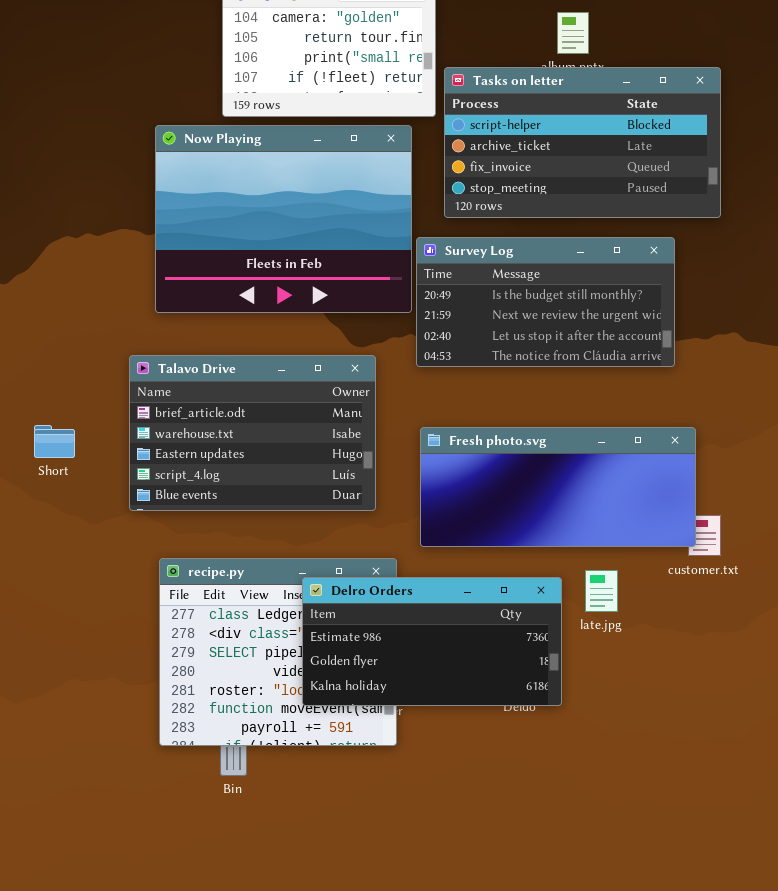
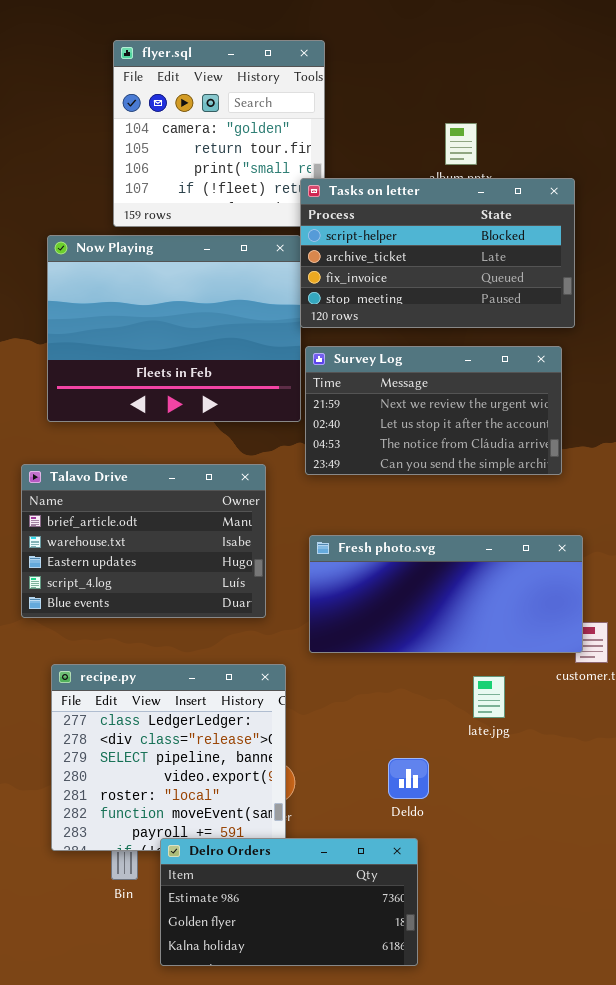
Tasks on letter: [444,67,721,218] -> [300,178,575,328], moved
Survey Log: [416,237,675,367] -> [305,346,562,475], scrolled down 1 row
Delro Orders: [302,577,562,706] -> [160,838,418,966], moved

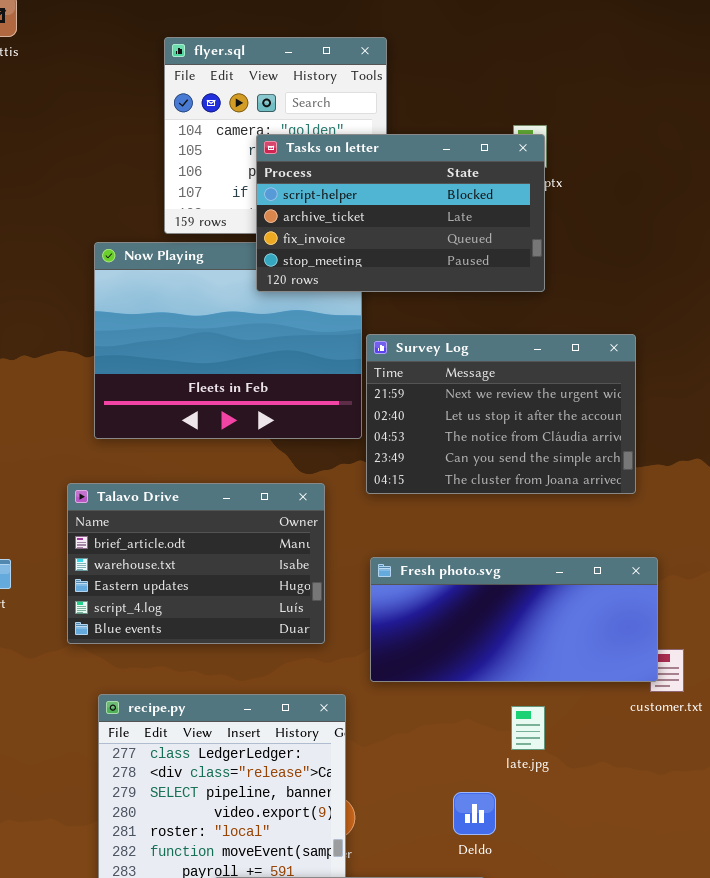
Tasks on letter: [300,178,575,328] -> [256,134,545,292], moved
Survey Log: [305,346,562,475] -> [366,334,636,494], resized
late.jpg: [473,676,505,718] -> [511,706,545,750], moved

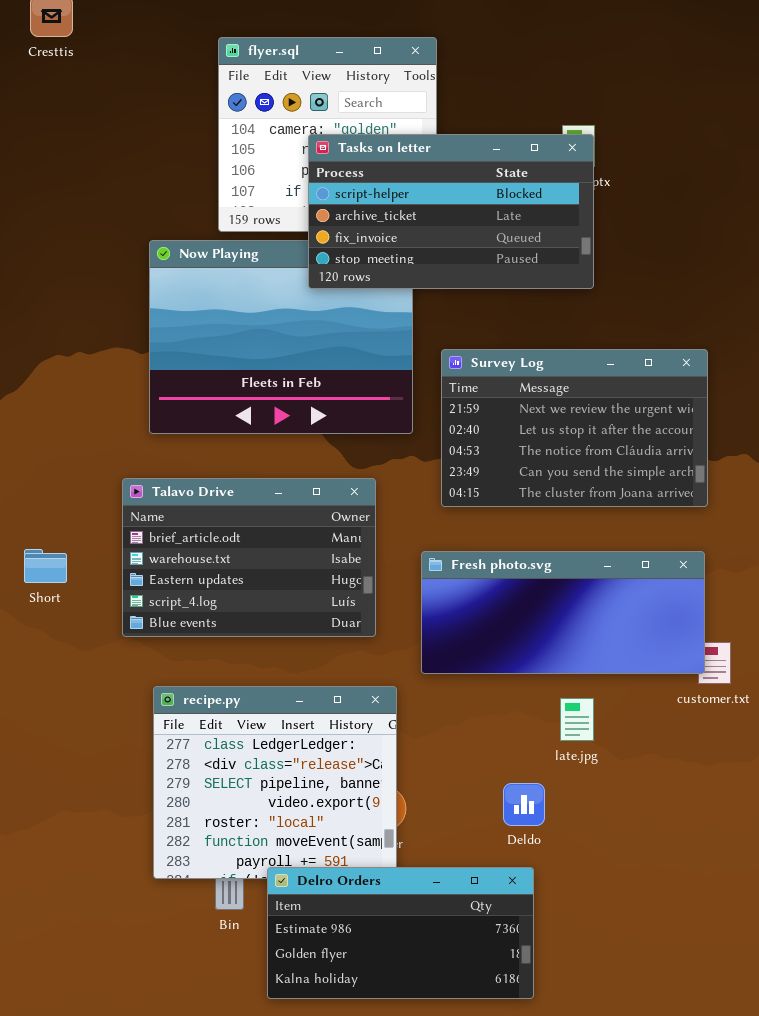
Survey Log: [366,334,636,494] -> [441,349,708,507], moved

